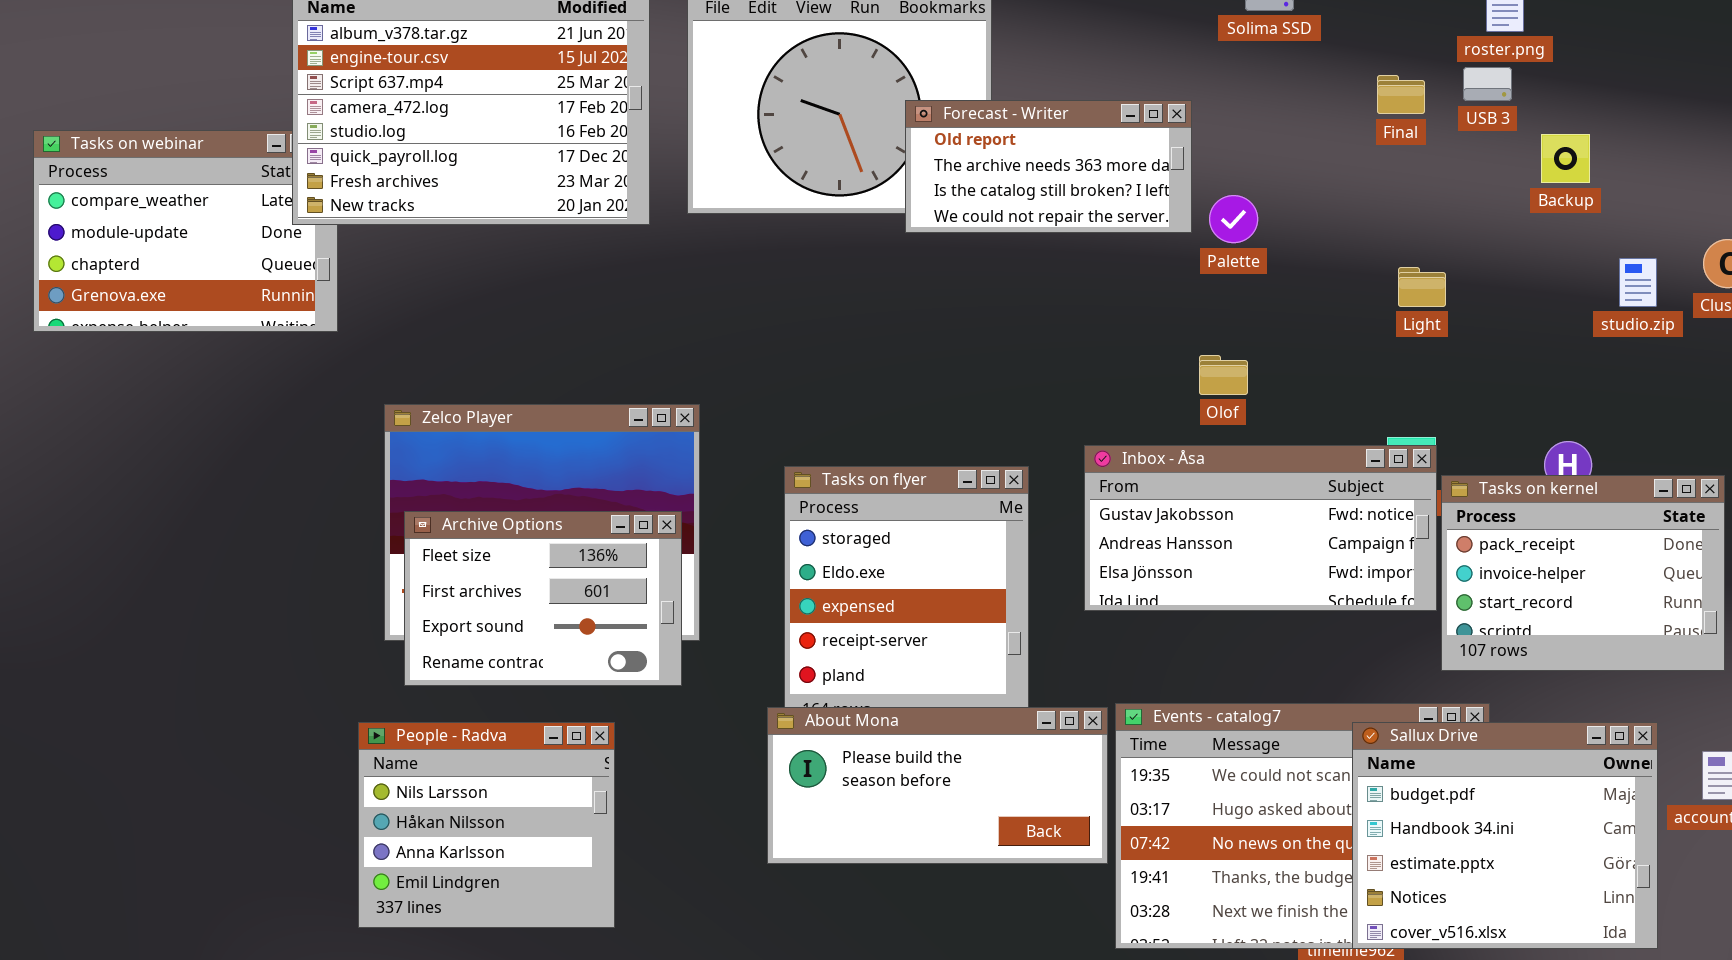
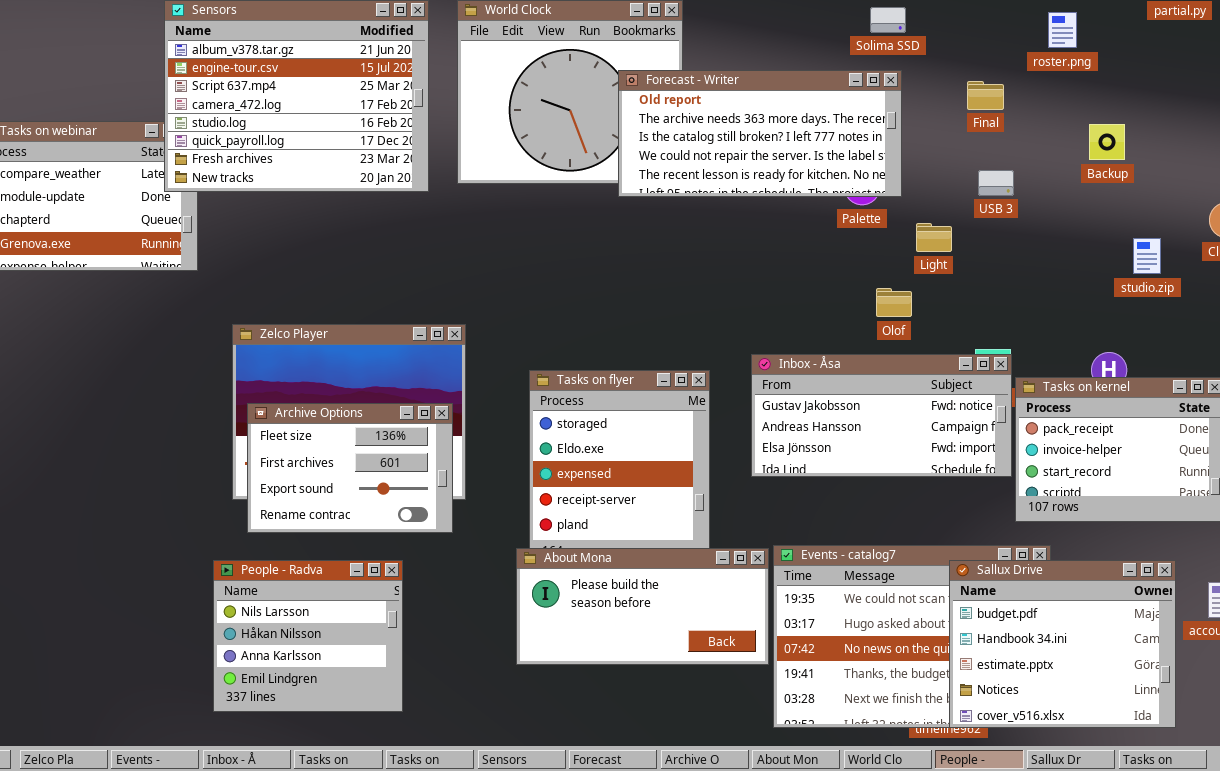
USB 3: [1463,67,1512,101] -> [978,170,1014,196], moved
Forecast - Writer: [905,100,1192,233] -> [618,70,902,197], resized
studio.zip: [1619,258,1657,307] -> [1133,238,1161,274], moved
Light: [1398,267,1446,307] -> [916,223,952,252], moved
Olof: [1199,355,1248,395] -> [876,288,912,317], moved

